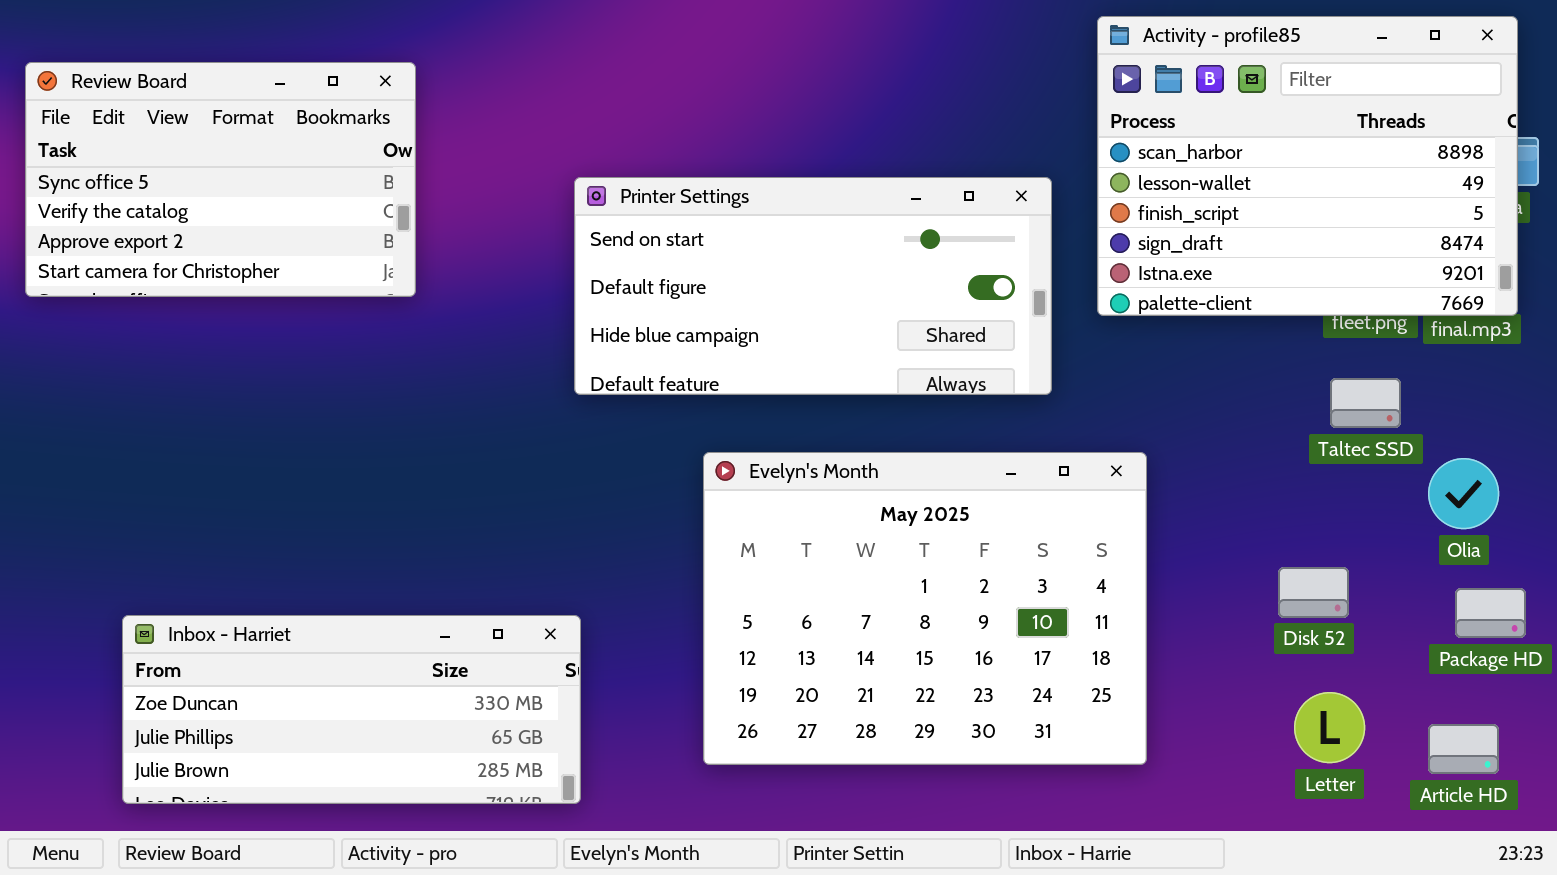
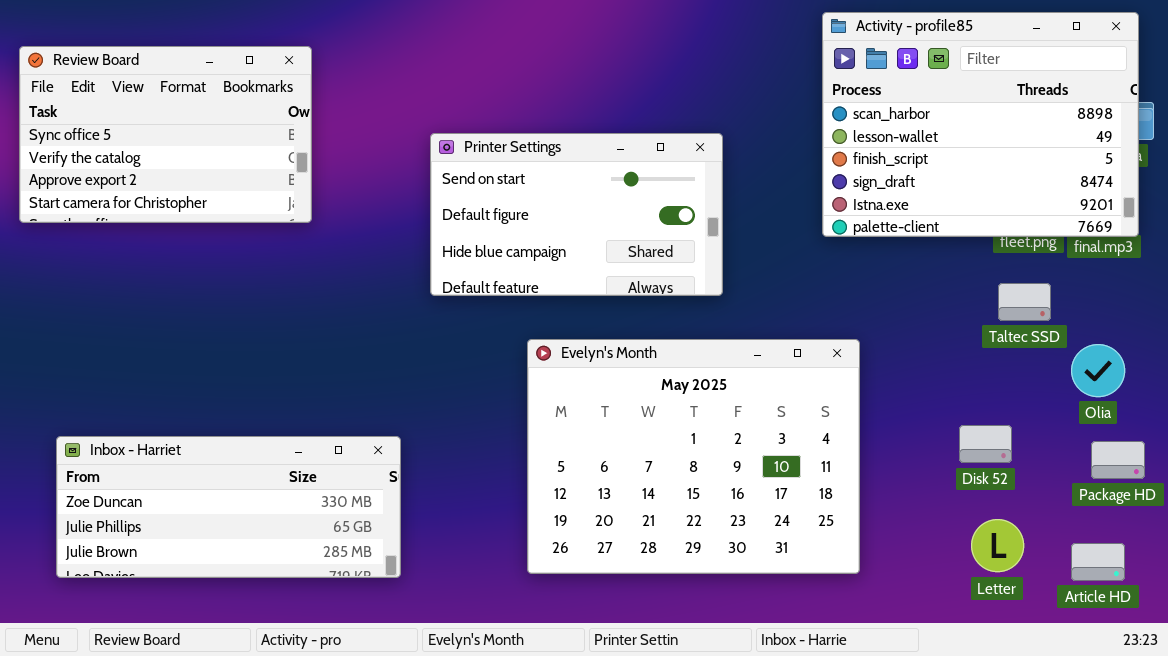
Printer Settings: [574,177,1052,395] -> [430,133,723,296], resized
Inbox - Harriet: [122,615,581,804] -> [56,436,401,578], moved

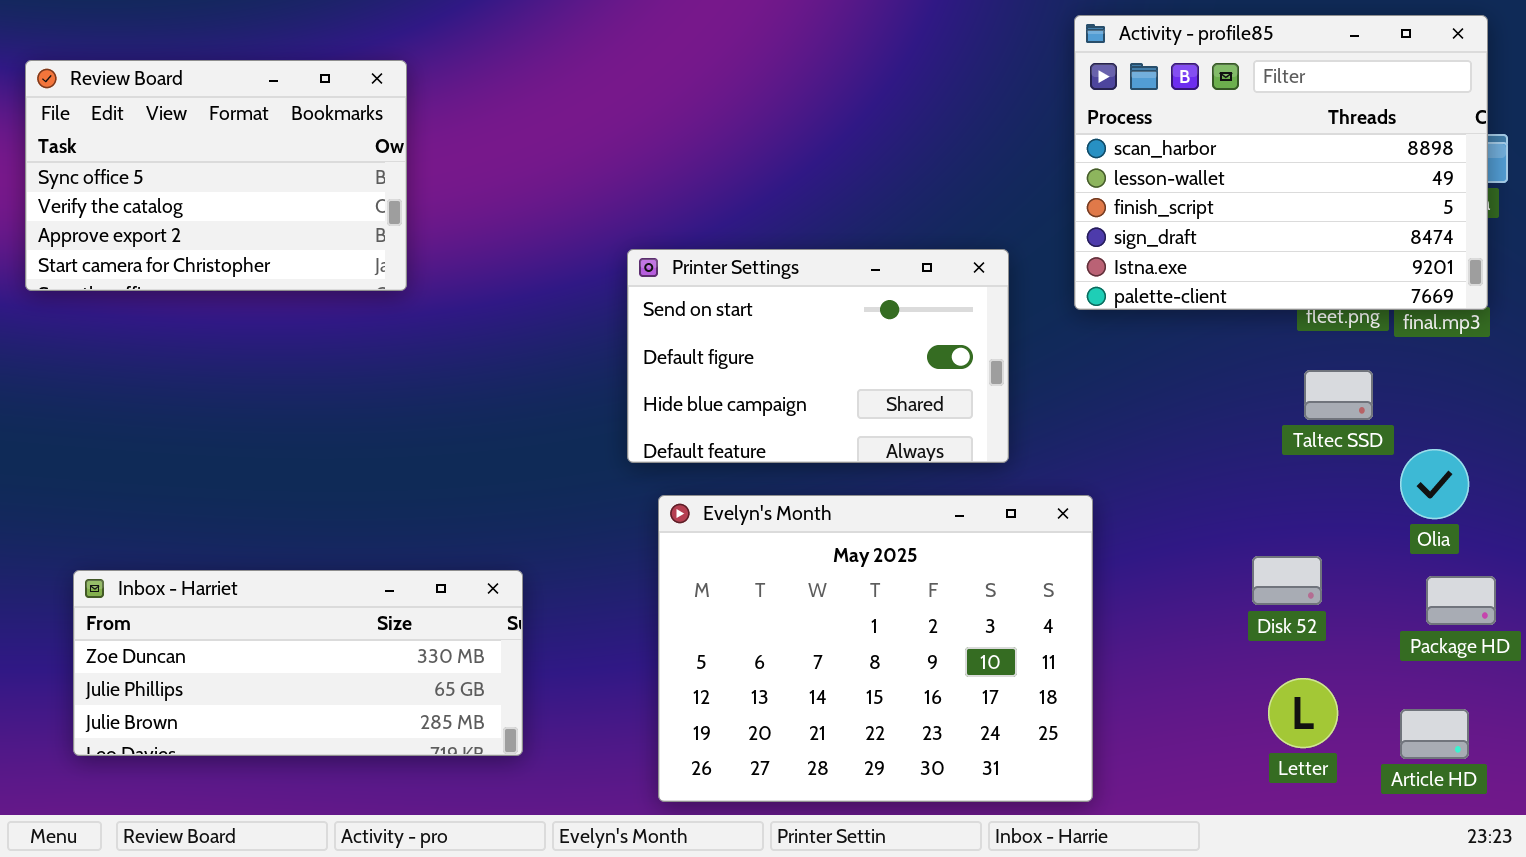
Printer Settings: [430,133,723,296] -> [627,249,1009,463], moved
Evelyn's Month: [527,339,860,574] -> [658,495,1093,802], moved

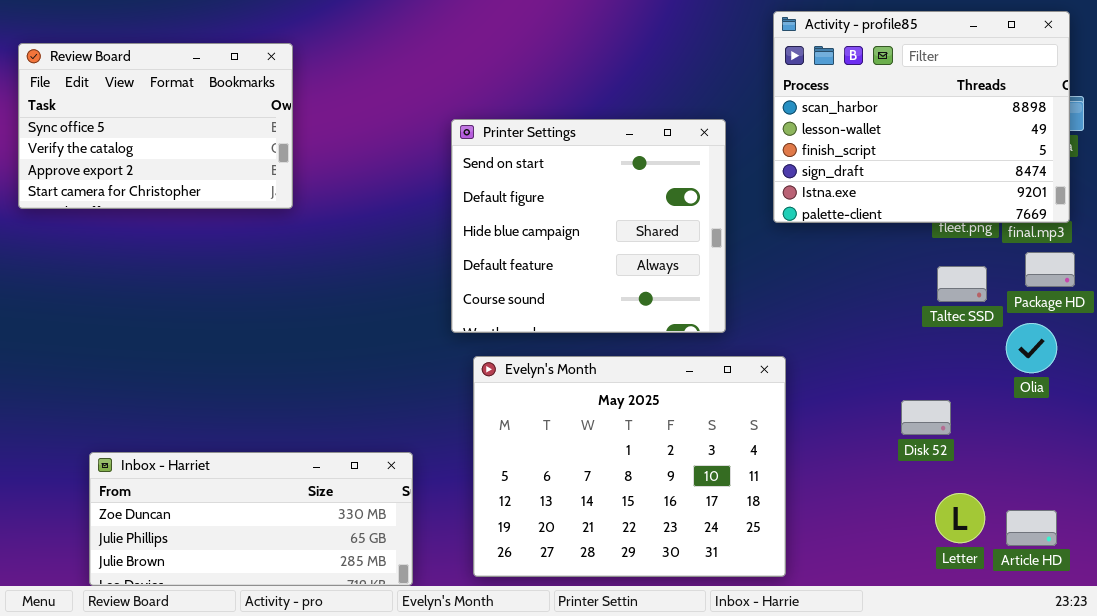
Printer Settings: [627,249,1009,463] -> [451,119,726,333], resized
Inbox - Harriet: [73,570,523,756] -> [89,452,413,586], moved
Package HD: [1426,576,1496,625] -> [1025,252,1075,287], moved
Letter: [1268,678,1338,748] -> [935,493,985,543], moved

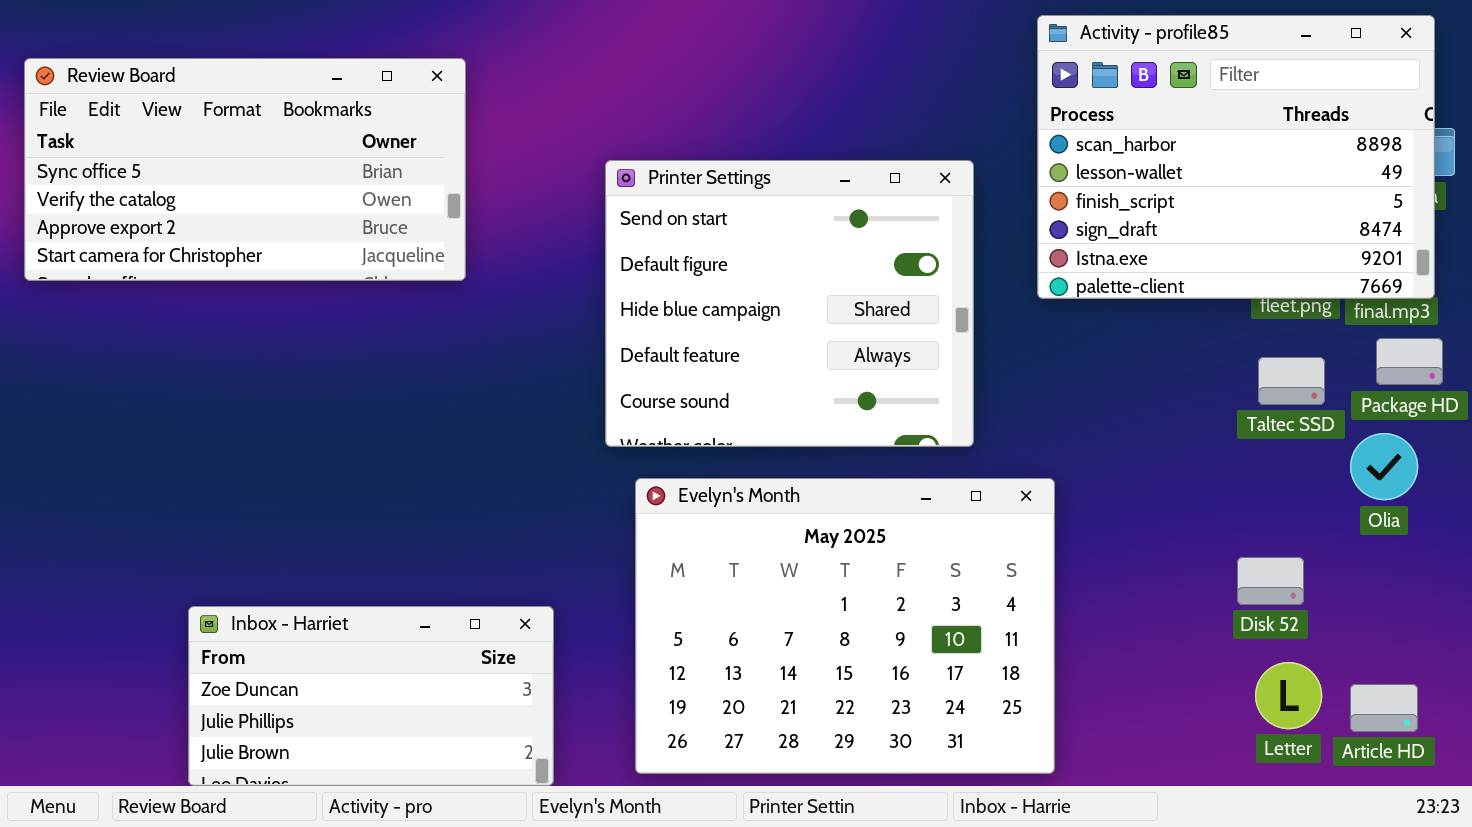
Review Board: [18,43,293,209] -> [24,58,466,281], resized
Disk 52: [901,400,951,435] -> [1237,557,1304,605], moved
Inbox - Harriet: [89,452,413,586] -> [188,606,554,786], resized

